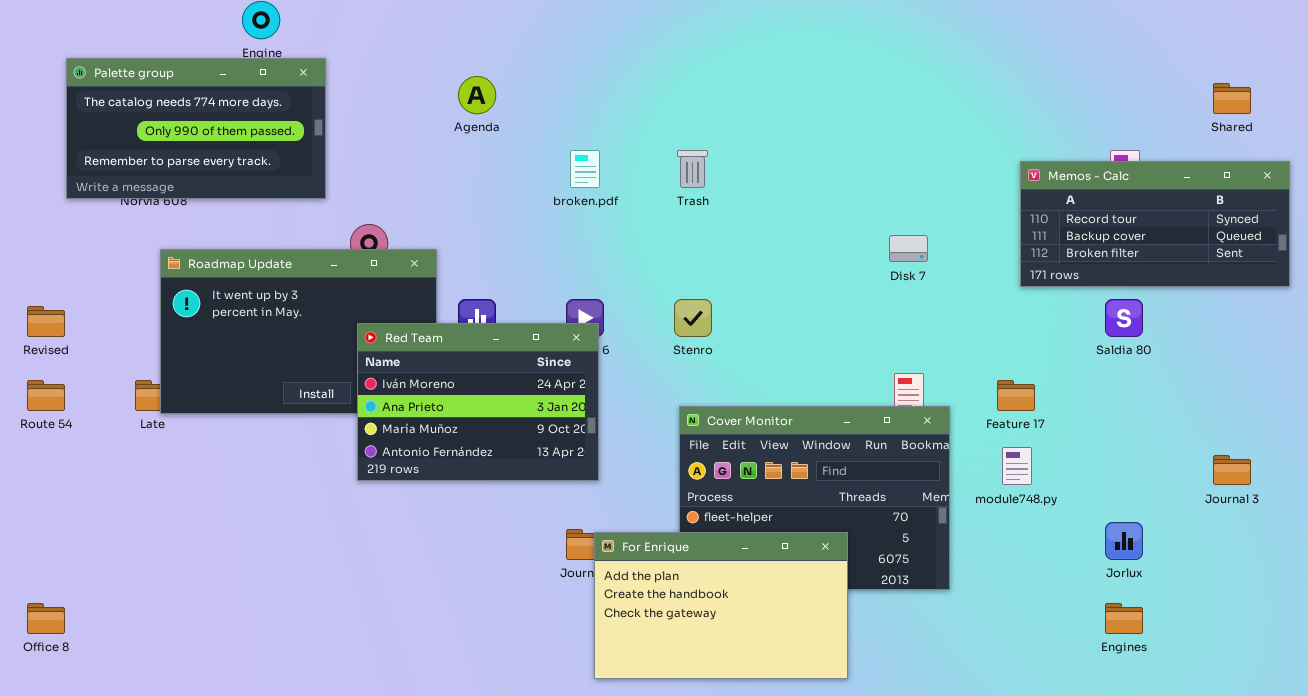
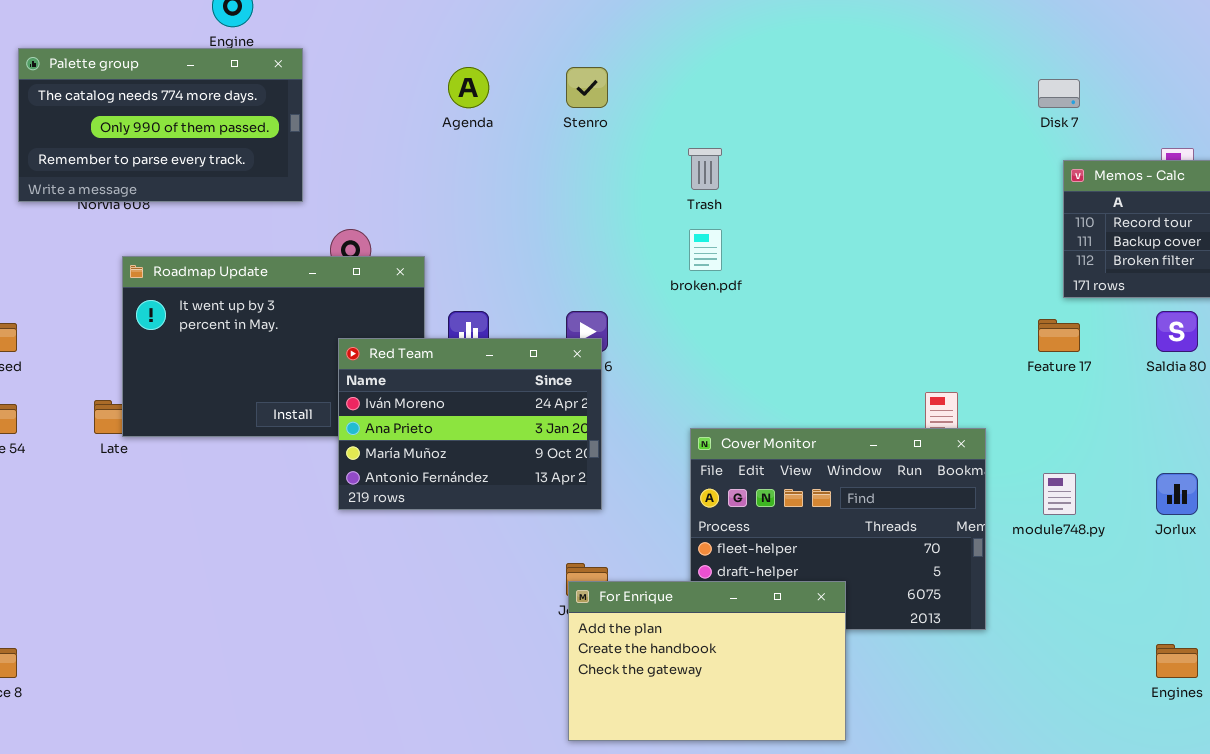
broken.pdf: [570,150,600,188] -> [689,229,722,271], moved
Disk 7: [889,235,928,262] -> [1038,79,1080,108], moved
Stenro: [674,299,712,337] -> [566,67,608,108], moved
Feature 17: [997,380,1035,411] -> [1038,319,1080,352], moved
Jorlux: [1105,522,1143,560] -> [1156,473,1198,515], moved
For Enrique: [594,532,848,679] -> [568,581,846,741], moved

